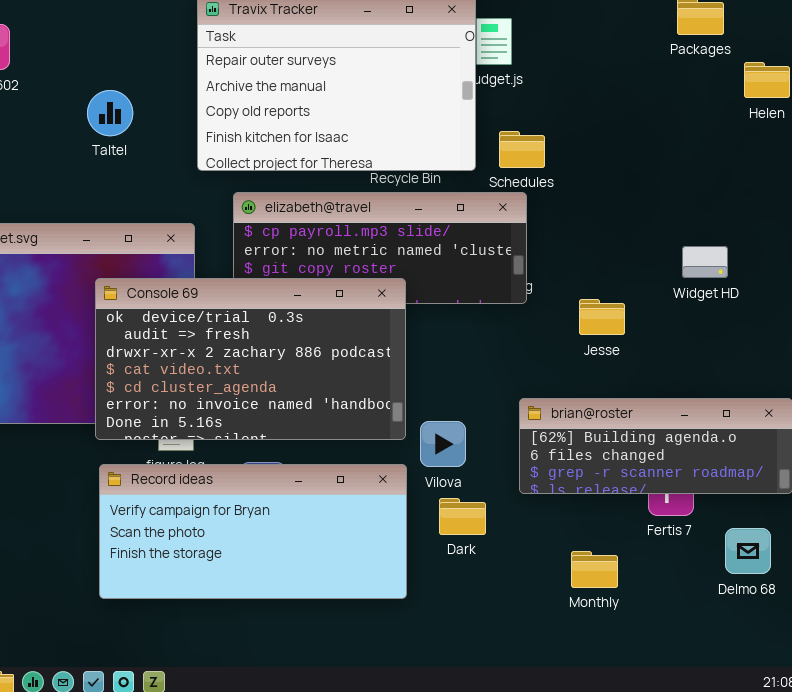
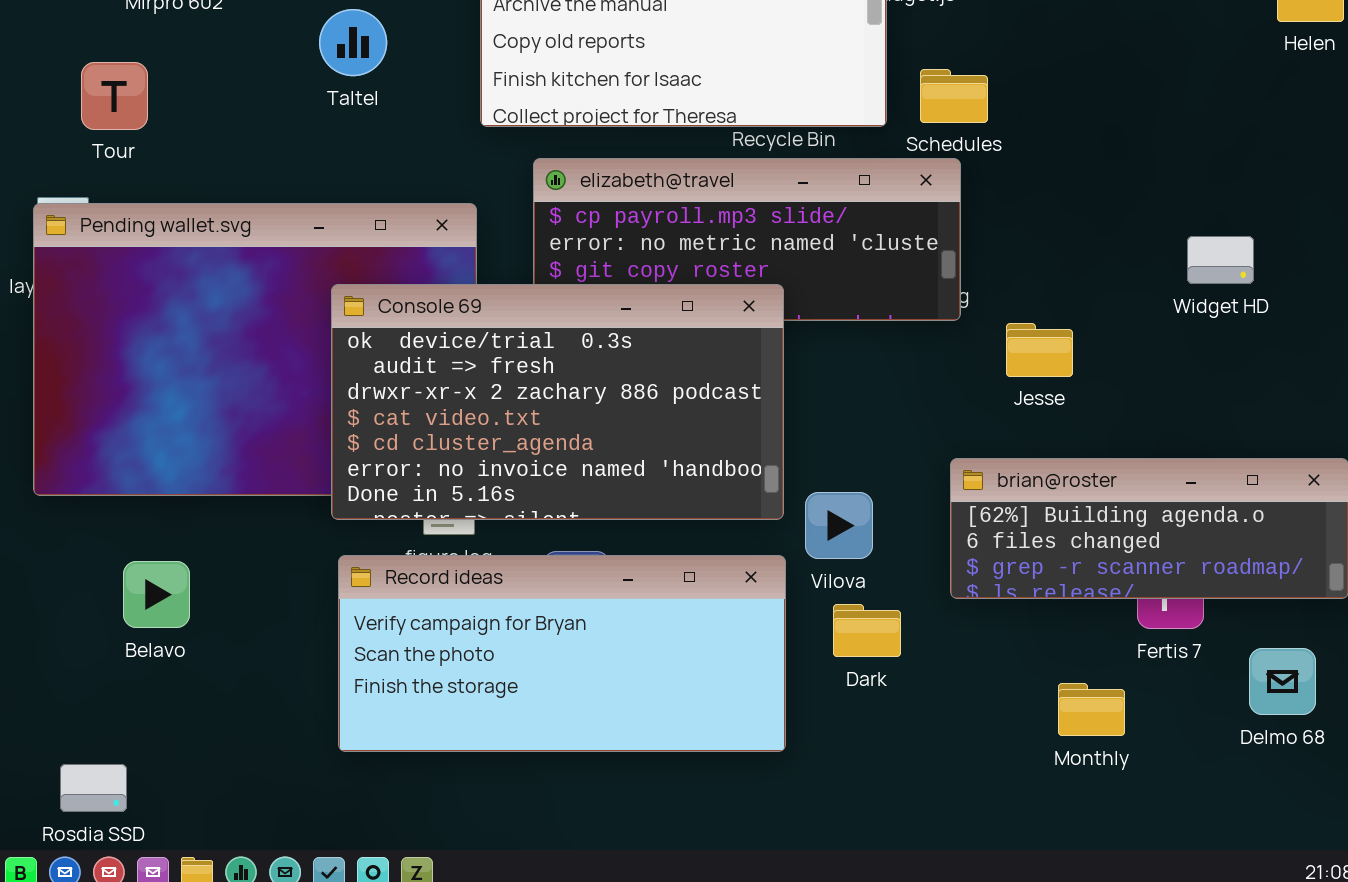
Jesse: [579,299,625,335] -> [1006,323,1073,377], moved
Monthly: [571,551,618,588] -> [1058,683,1125,736], moved

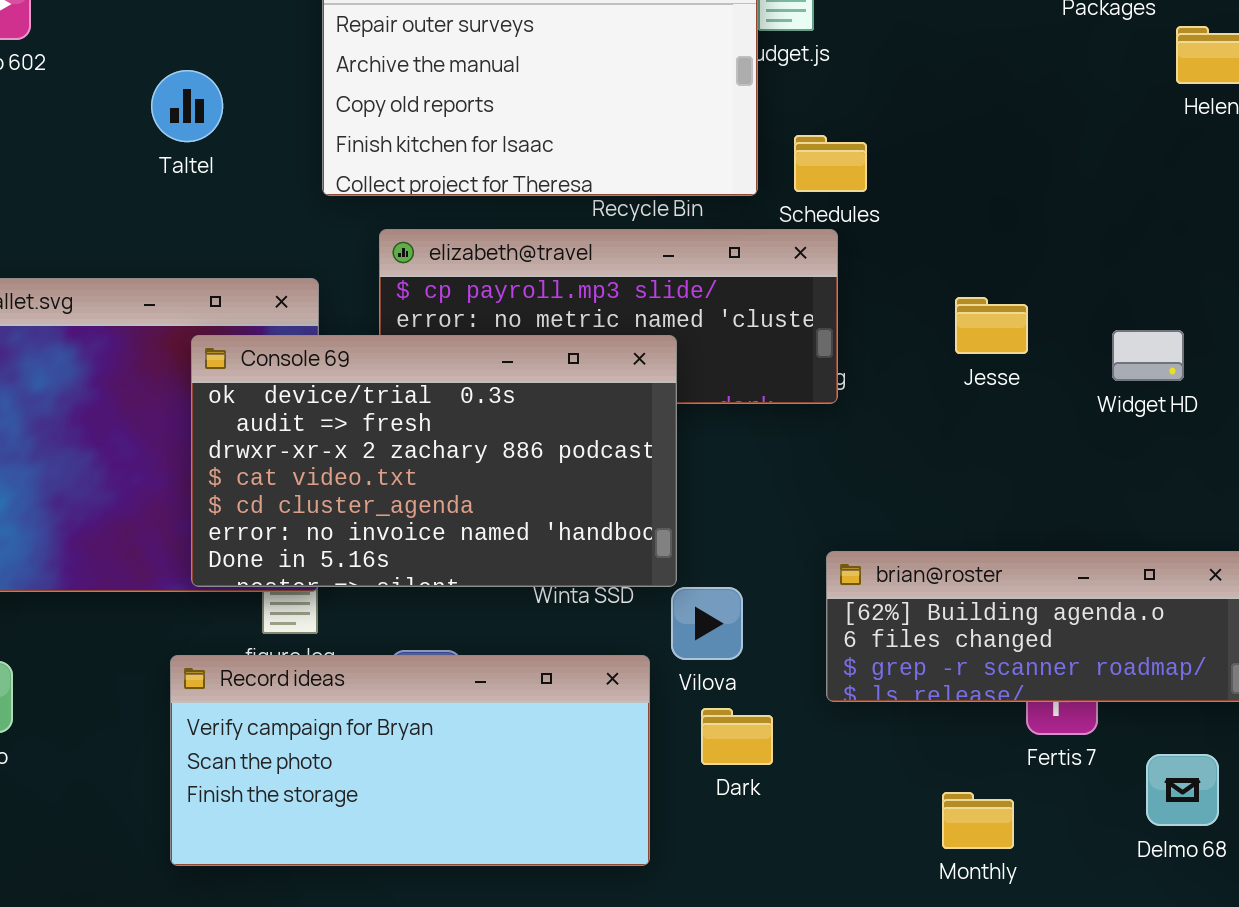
Widget HD: [1187,236,1254,284] -> [1112,330,1184,381], moved
Console 69: [331,284,784,520] -> [191,335,677,587], moved
Jesse: [1006,323,1073,377] -> [955,297,1028,354], moved

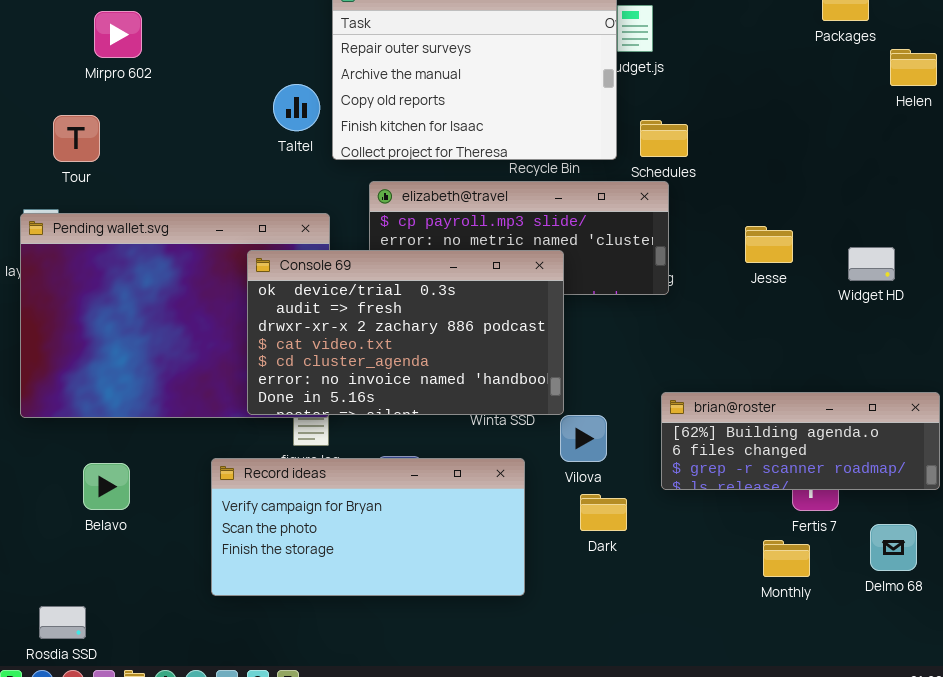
Taltel: [151,70,223,142] -> [273,84,320,131], moved
Record ideas: [170,655,650,866] -> [211,458,525,596], moved
Monthly: [942,792,1014,849] -> [763,540,810,577], moved

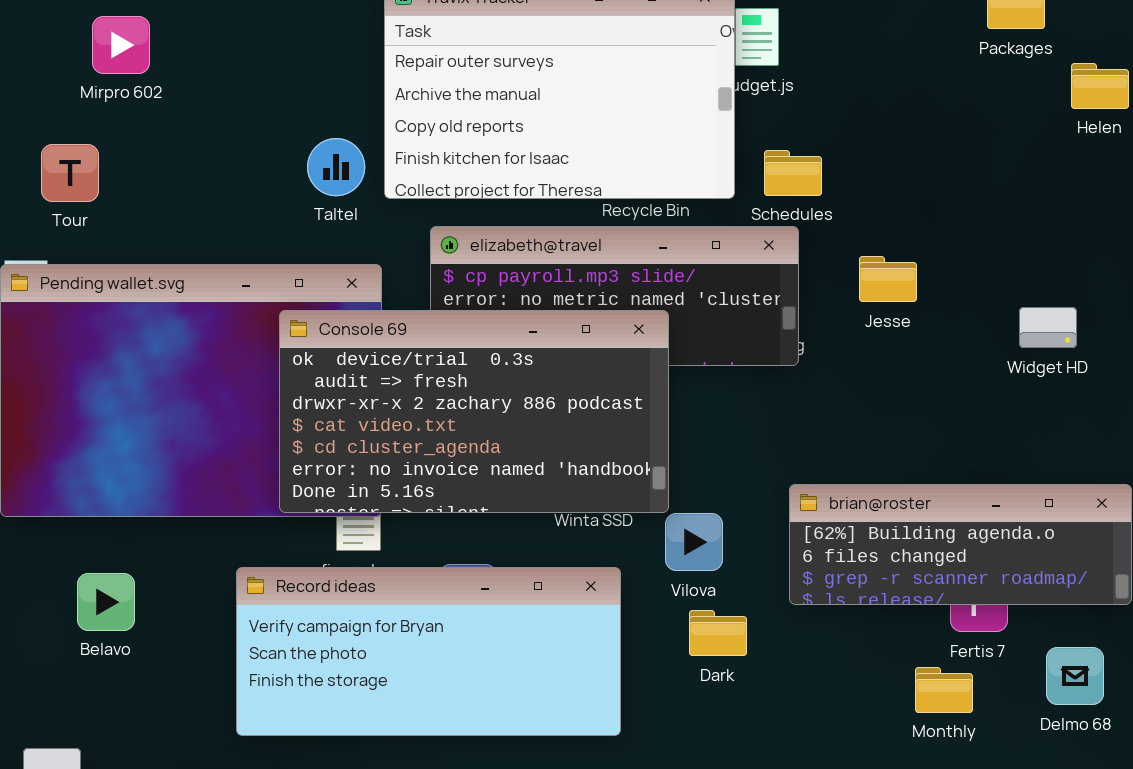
Taltel: [273,84,320,131] -> [307,138,365,196], moved
Jesse: [745,226,793,263] -> [859,256,917,302], moved

